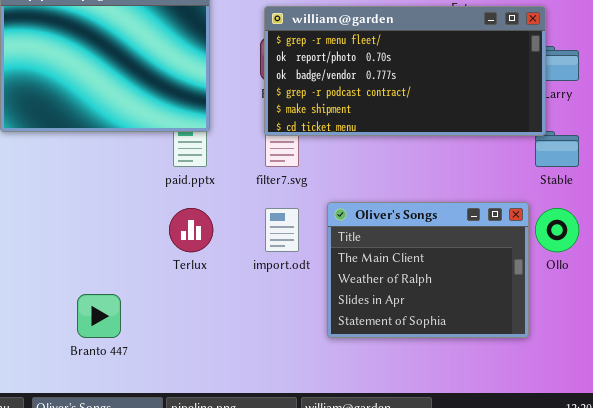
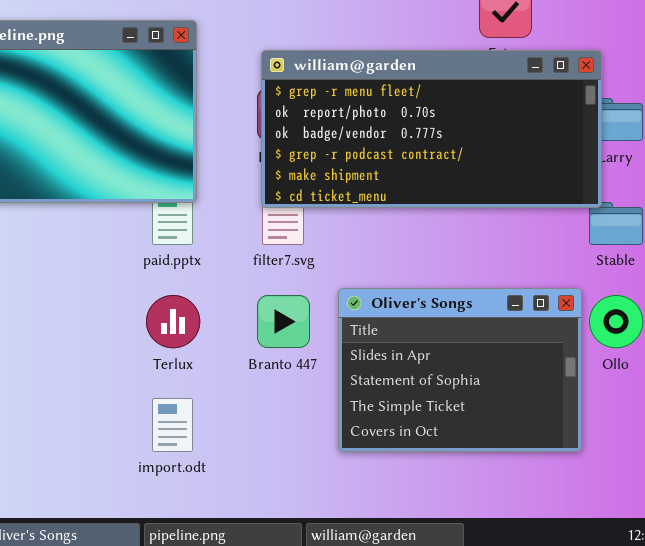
Oliver's Songs: [327,202,529,338] -> [338,288,582,452], scrolled down 2 rows
import.odt: [265,208,299,252] -> [152,398,193,452], moved
Branto 447: [77,294,121,338] -> [257,295,310,348], moved

